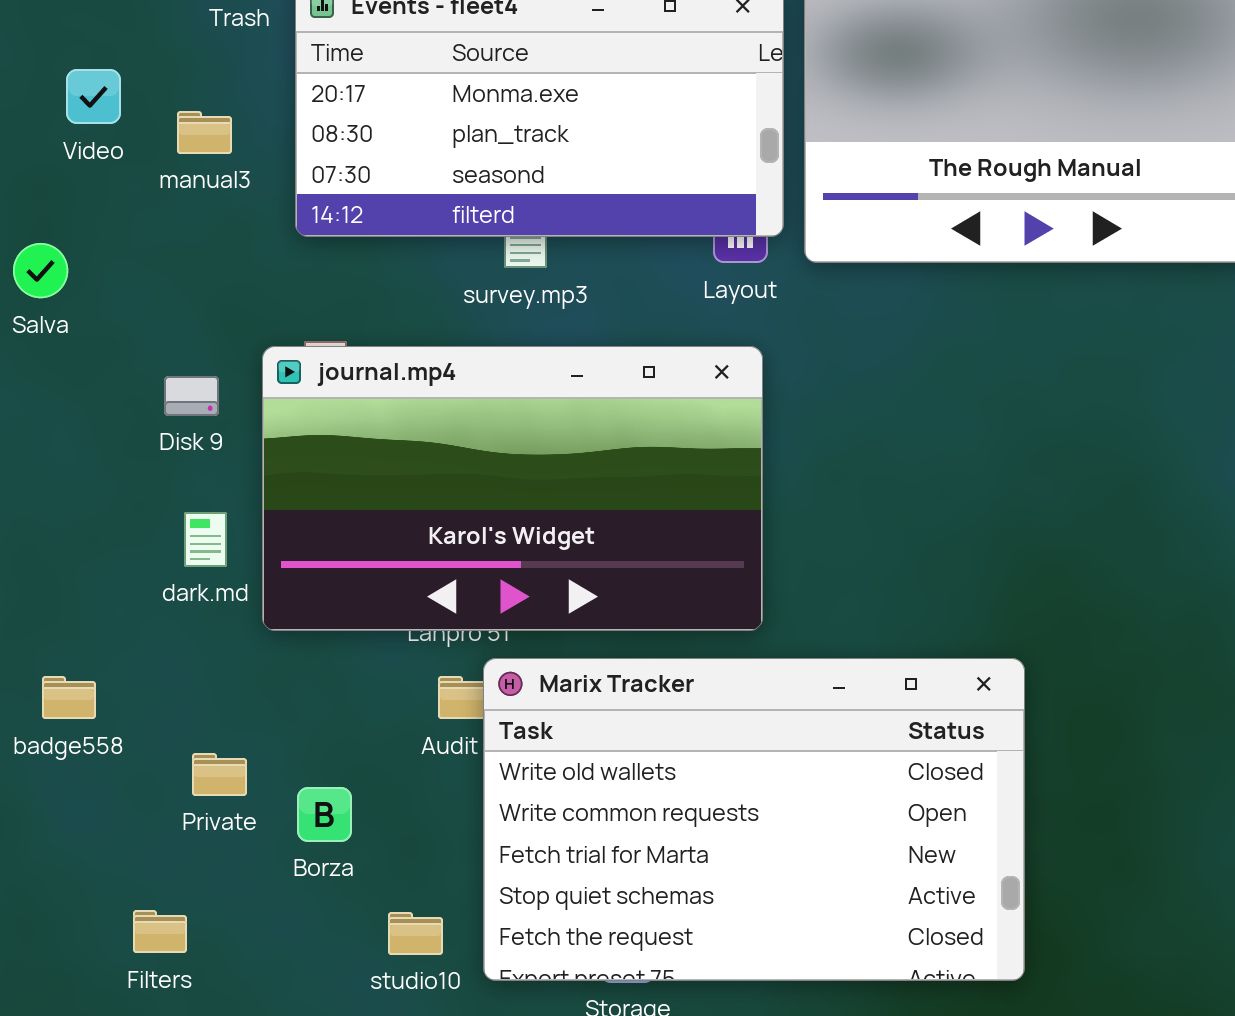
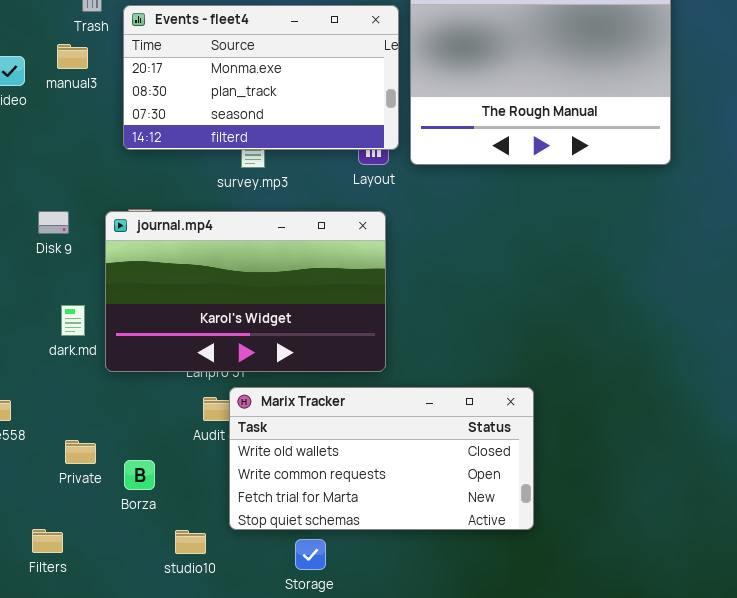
manual3: [177,111,232,154] -> [57,44,88,69], moved
Disk 9: [164,376,219,416] -> [38,211,69,234], moved
Marix Tracker: [483,658,1025,981] -> [229,387,534,530], resized

